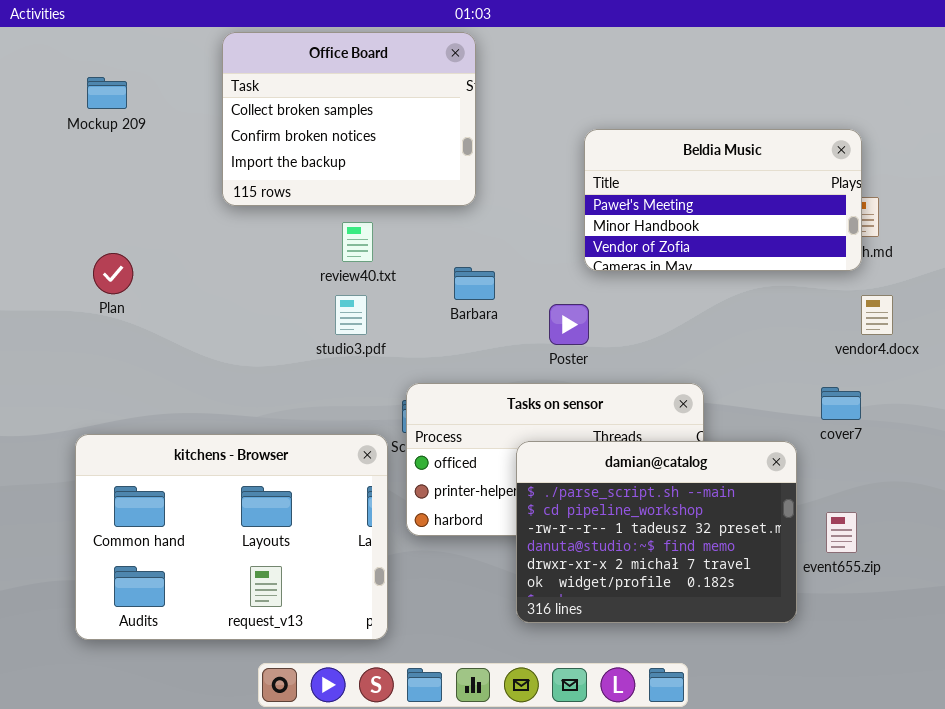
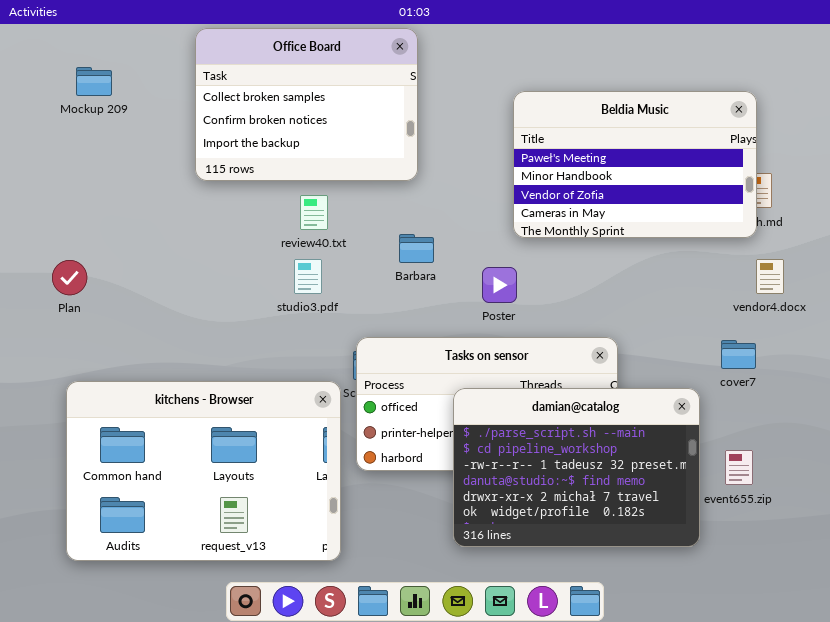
Beldia Music: [584,129,862,271] -> [513,91,757,238], resized
Plan: [93,253,133,294] -> [52,260,87,295], moved

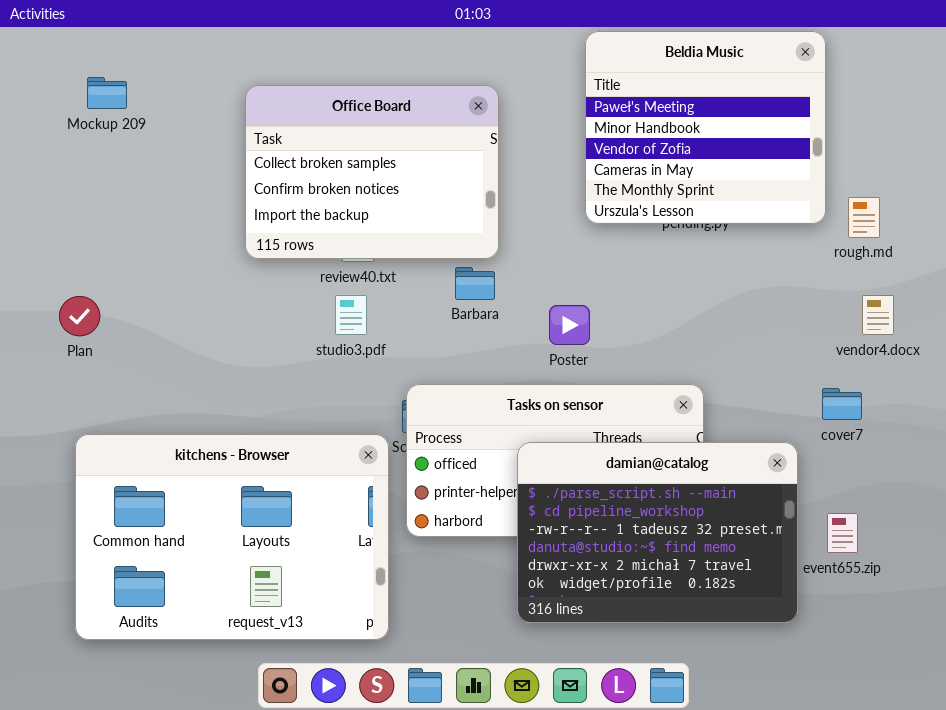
Office Board: [195,28,418,181] -> [245,85,499,259], moved
Beldia Music: [513,91,757,238] -> [585,31,826,224], moved, resized

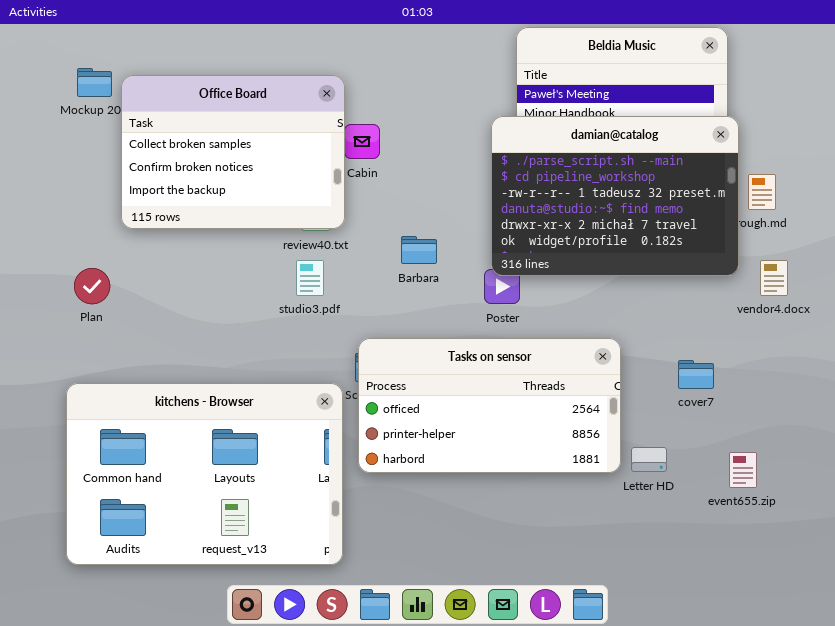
Office Board: [245,85,499,259] -> [121,75,345,229], moved
Plan: [59,296,100,336] -> [74,268,110,304], moved
cover7: [822,388,862,420] -> [678,360,714,389], moved
damian@catalog: [517,442,798,623] -> [491,116,739,276], moved

